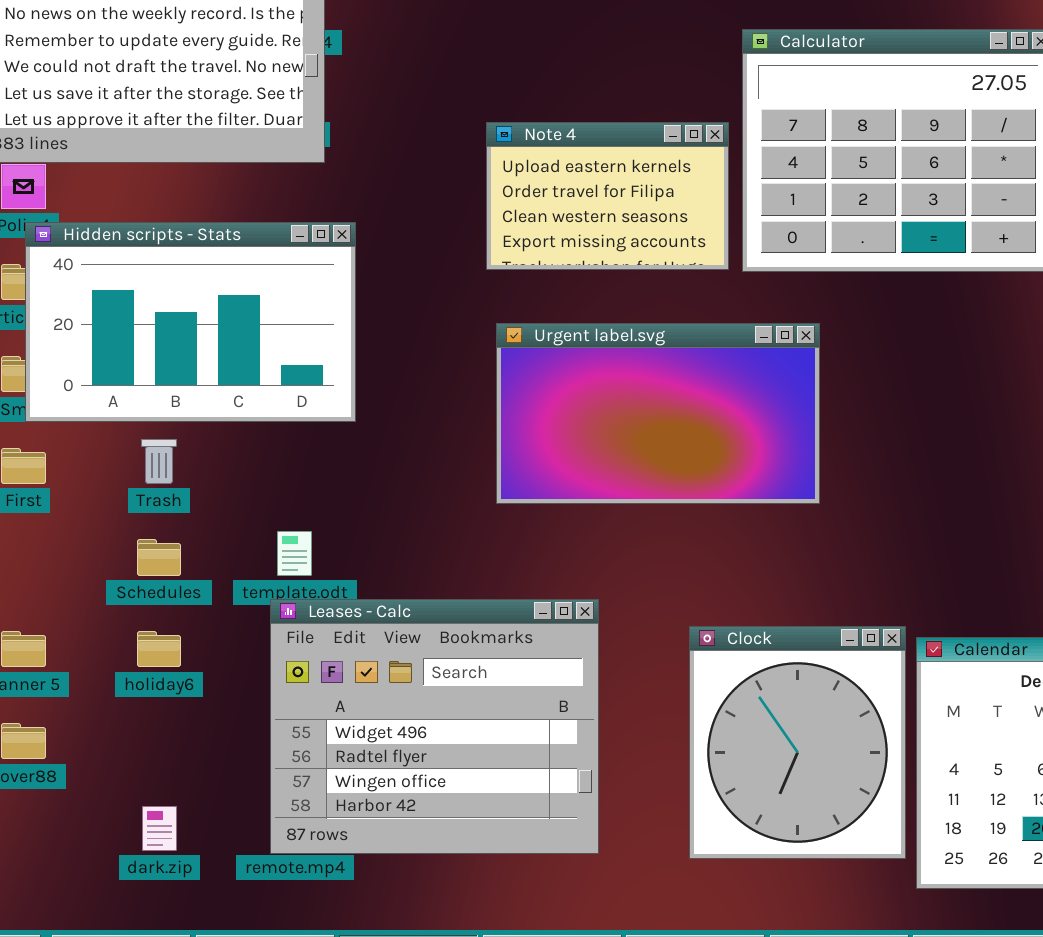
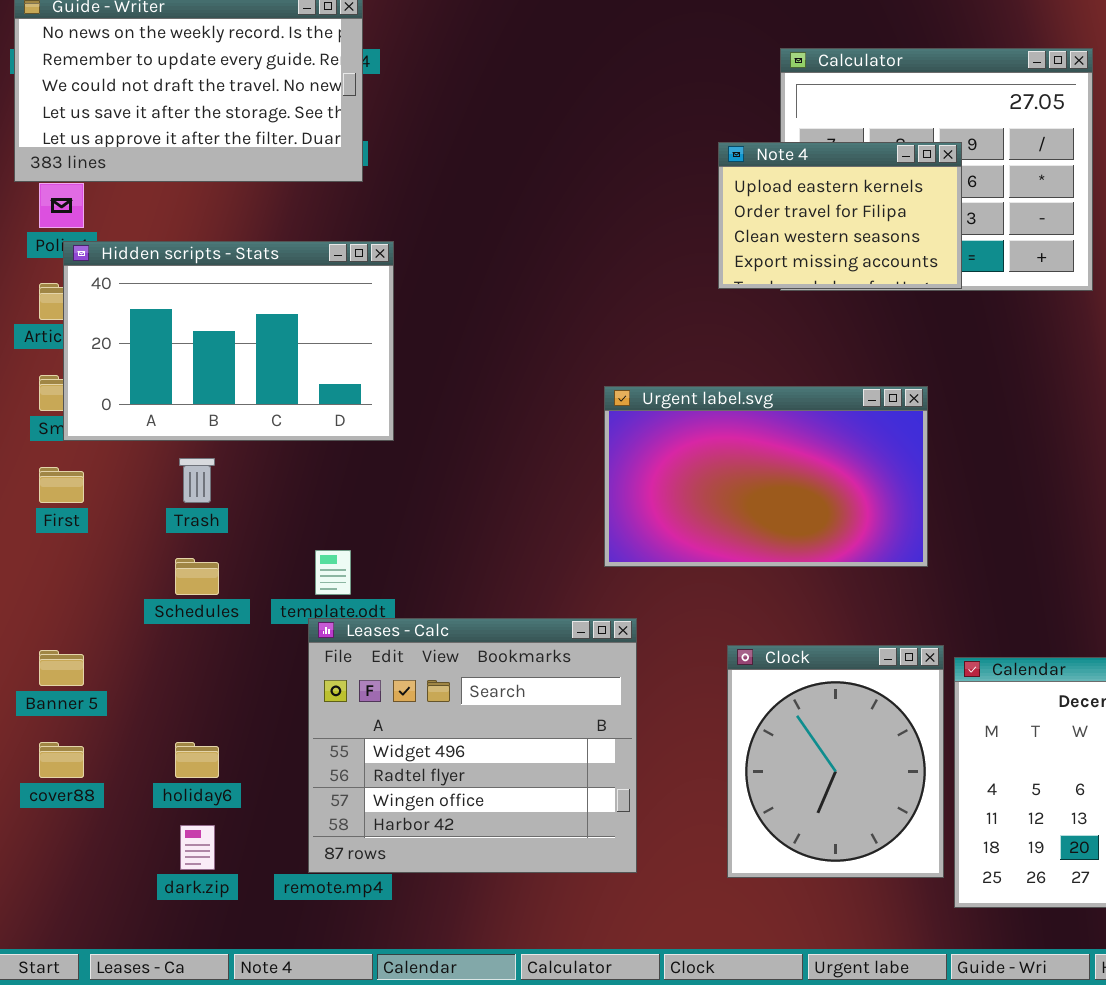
Note 4: [486,122,729,270] -> [718,142,962,289], moved
Urgent label.svg: [496,323,820,504] -> [604,386,928,567], moved
holiday6: [137,631,181,667] -> [175,742,219,778], moved

